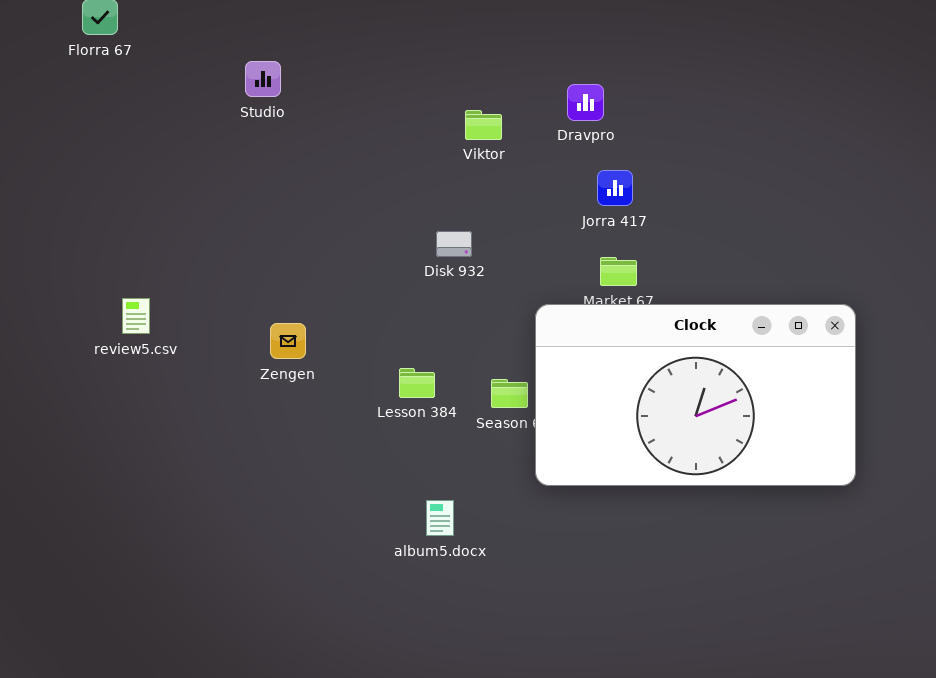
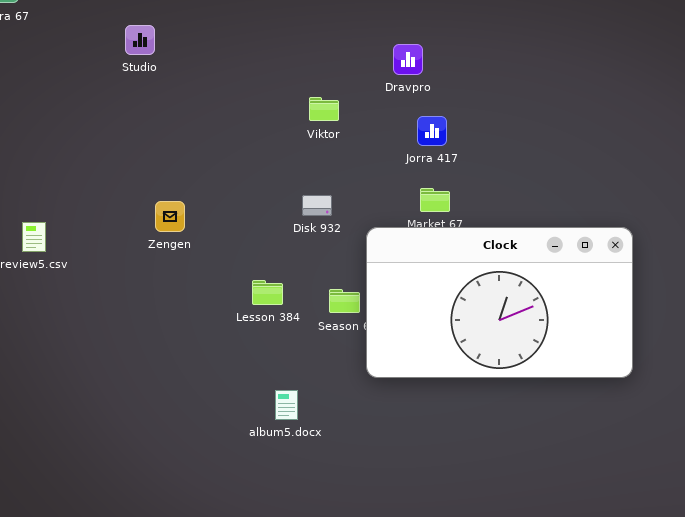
Viktor: [465,110,502,140] -> [309,97,339,121], moved
Disk 932: [436,231,472,257] -> [302,195,332,216], moved
Zengen: [270,323,306,359] -> [155,201,185,232], moved

